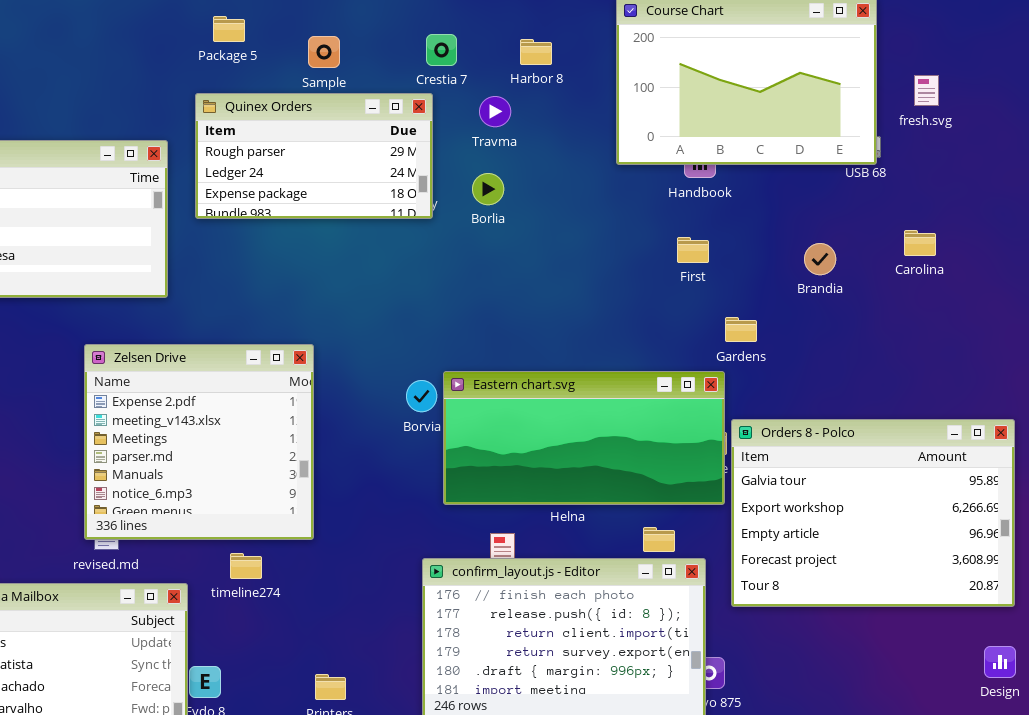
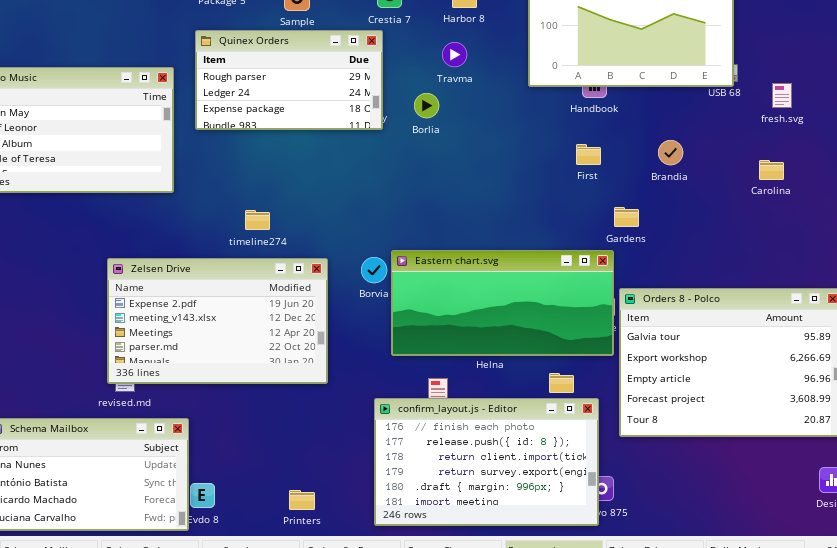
fresh.svg: [914,75,939,106] -> [772,83,792,108], moved
Travma: [479,96,511,127] -> [442,42,467,67], moved
Carolina: [904,230,936,256] -> [759,160,784,180], moved
Brandia: [804,243,836,275] -> [658,140,683,165], moved
Zelsen Drive: [84,344,314,540] -> [107,258,328,384], resized
timeline274: [230,553,262,579] -> [245,210,270,230], moved

